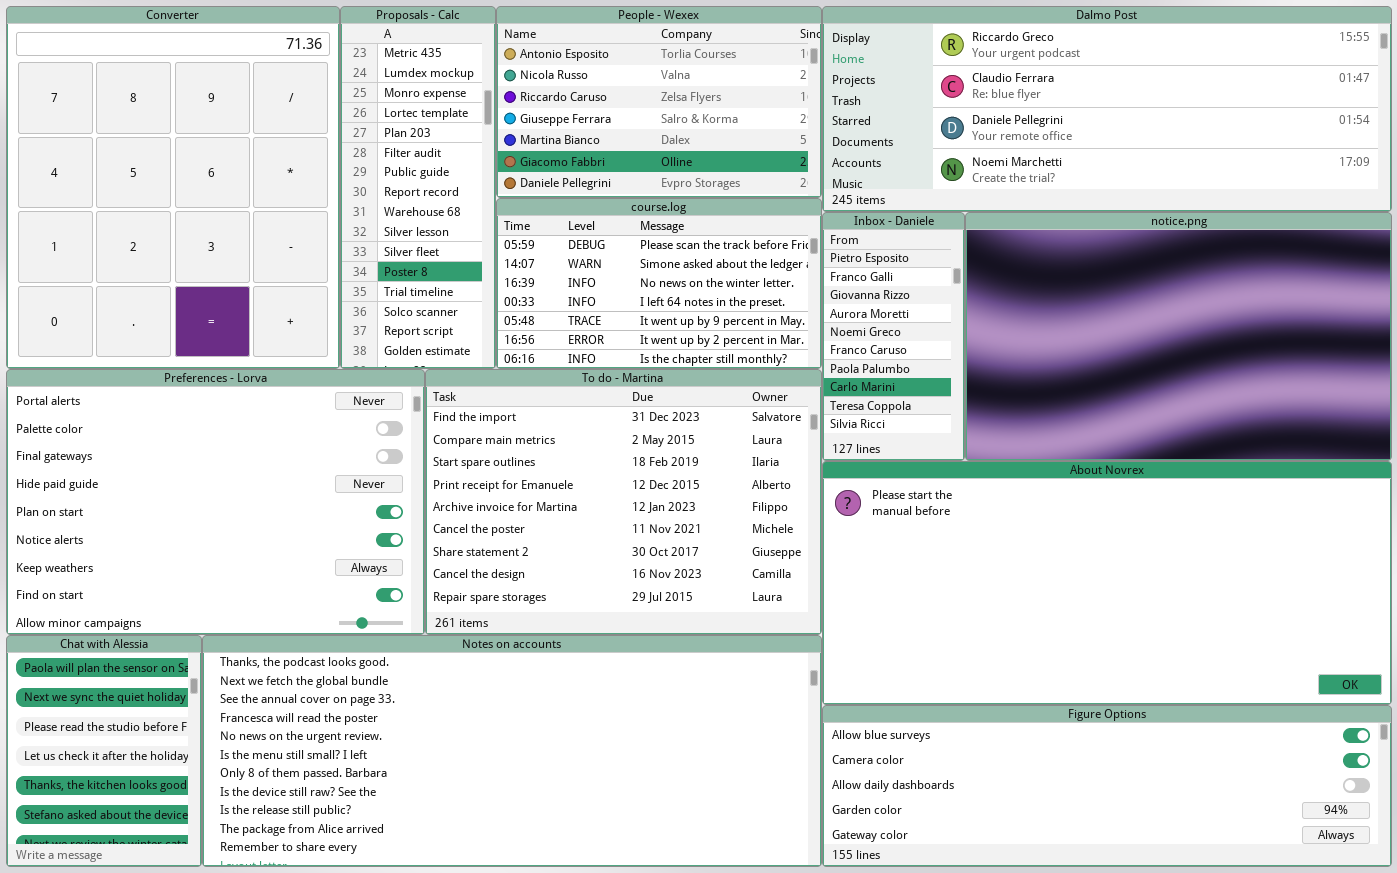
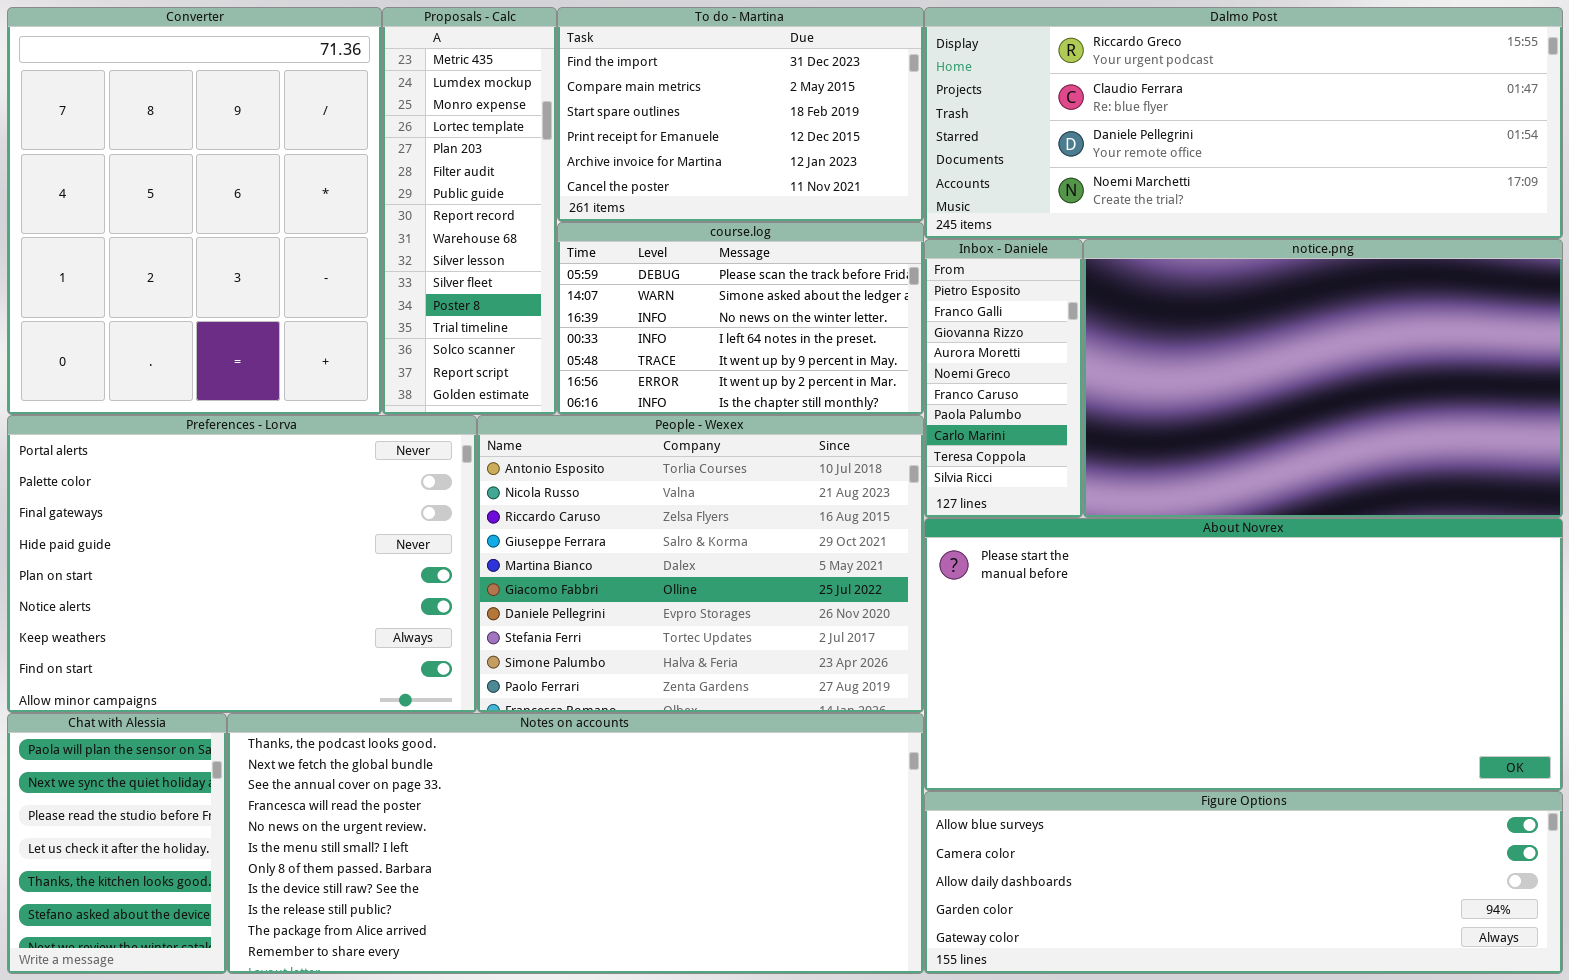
People - Wexex: [496,6,822,198] -> [477,415,924,713], moved, resized
To do - Martina: [425,369,822,635] -> [557,7,924,222], moved, resized

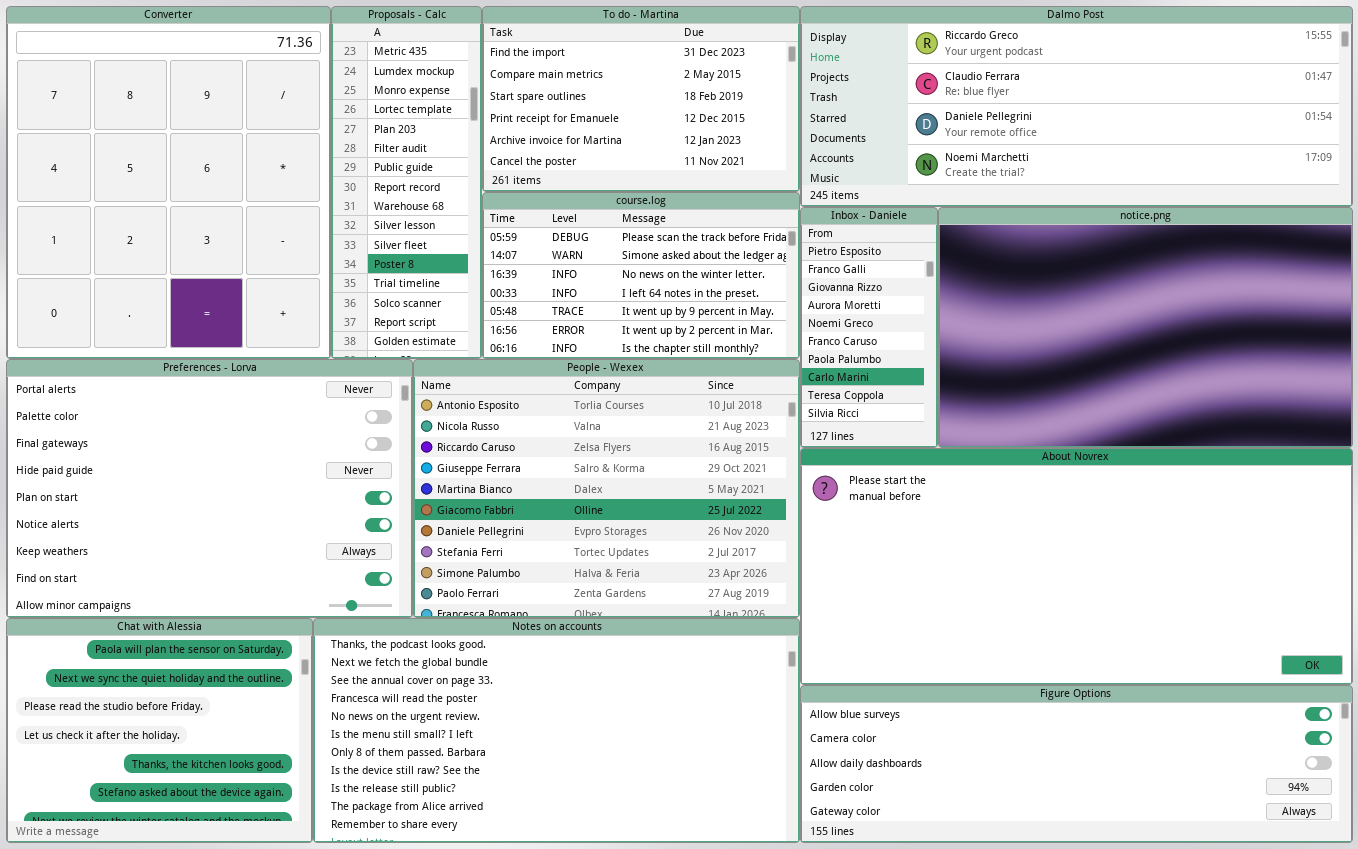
Chat with Alessia: [7,713,227,974] -> [6,618,313,843], resized
Notes on accounts: [227,713,924,974] -> [313,618,800,843], resized

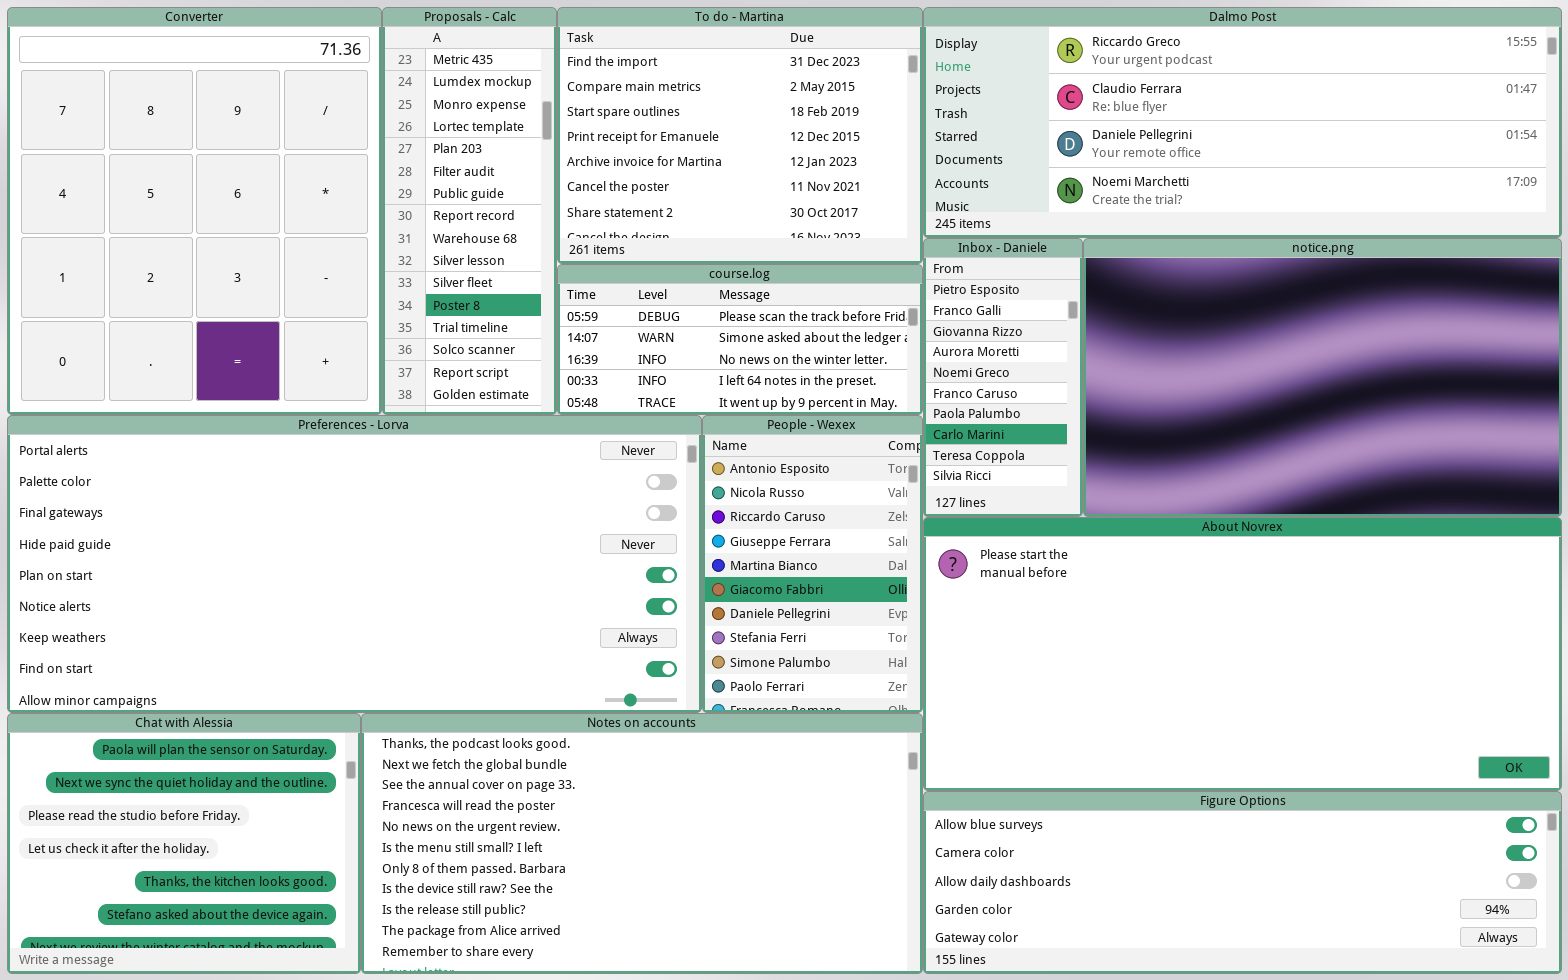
To do - Martina: [482,6,800,192] -> [557,7,923,264], resized
course.log: [482,192,800,359] -> [557,264,923,415], resized
Preferences - Lorva: [6,359,413,618] -> [7,415,702,713], resized
People - Wexex: [413,359,800,618] -> [702,415,923,713], resized

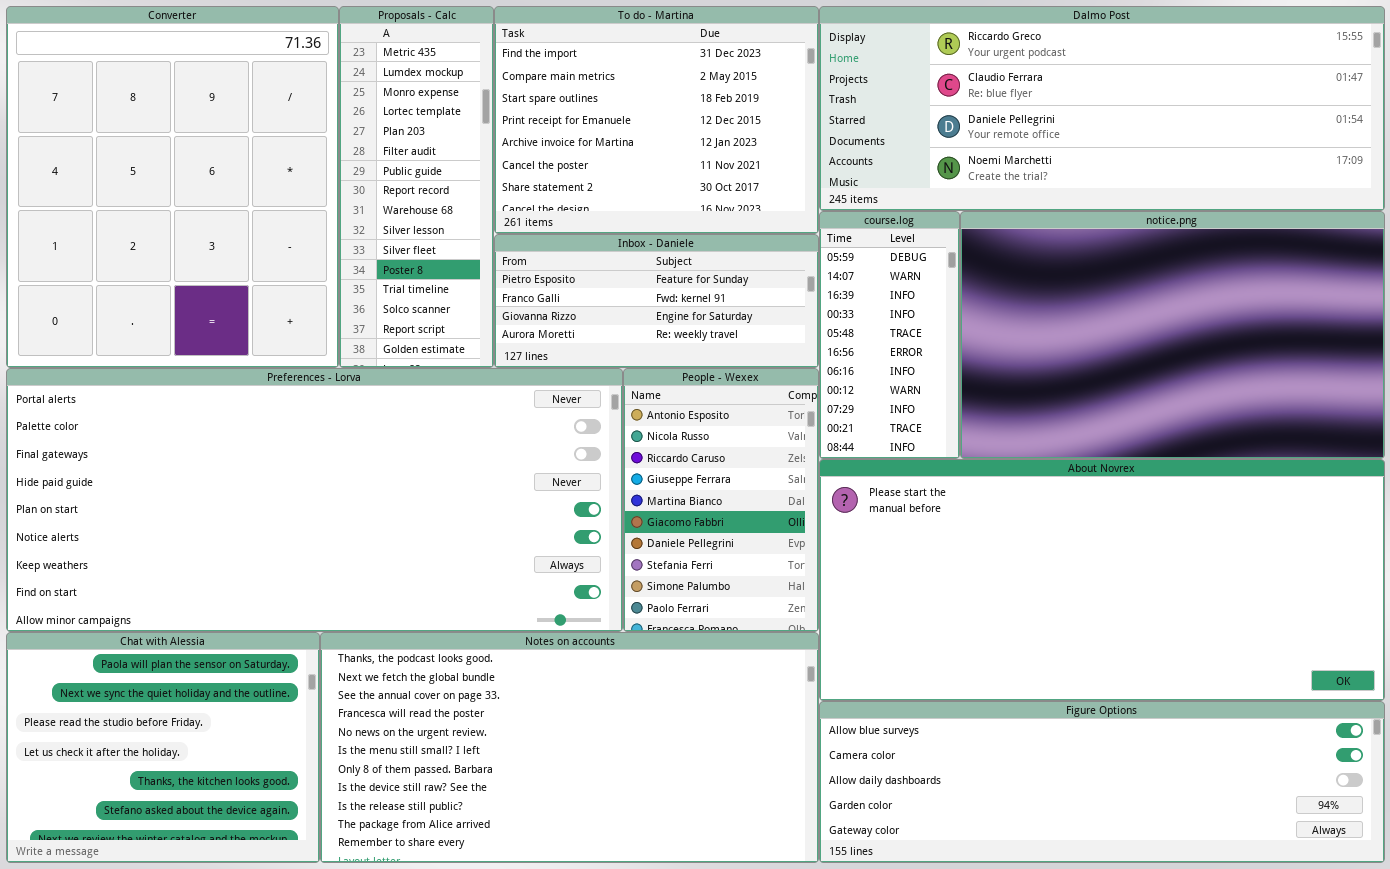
Inbox - Daniele: [923,238,1083,517] -> [494,234,819,368], moved, resized
course.log: [557,264,923,415] -> [819,211,960,459], moved, resized

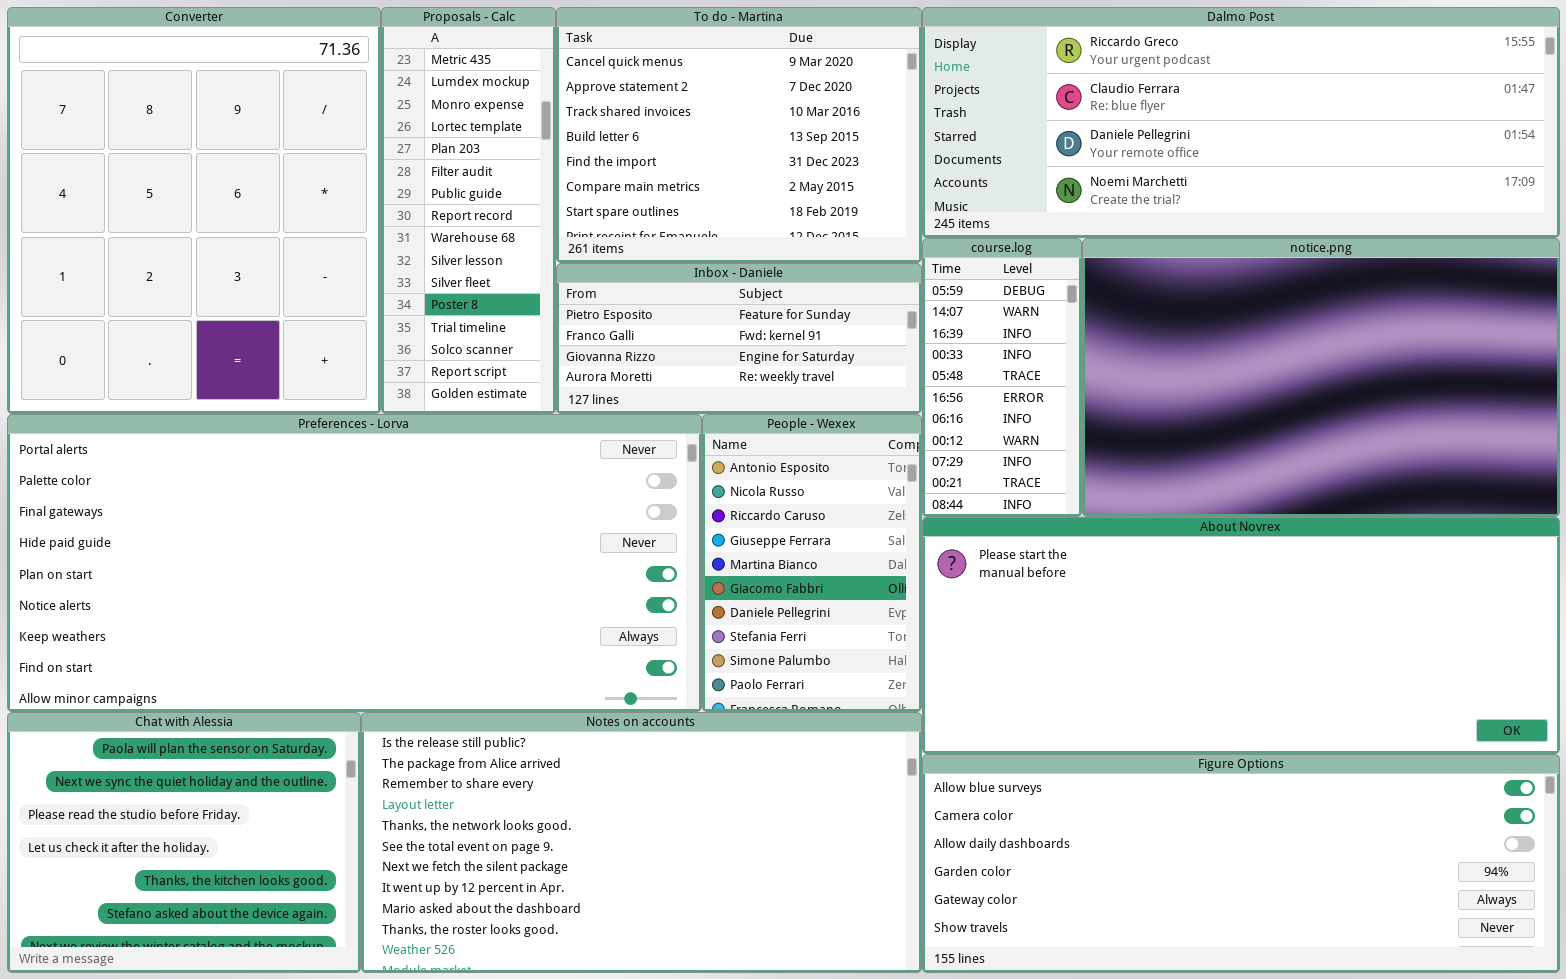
To do - Martina: [494,6,819,234] -> [556,7,922,263], scrolled up 4 rows
About Novrex: [819,459,1385,701] -> [922,517,1560,754], resized
Notes on accounts: [320,632,819,863] -> [361,712,922,973], scrolled down 8 rows
Figure Options: [819,701,1385,863] -> [922,754,1560,973], resized

